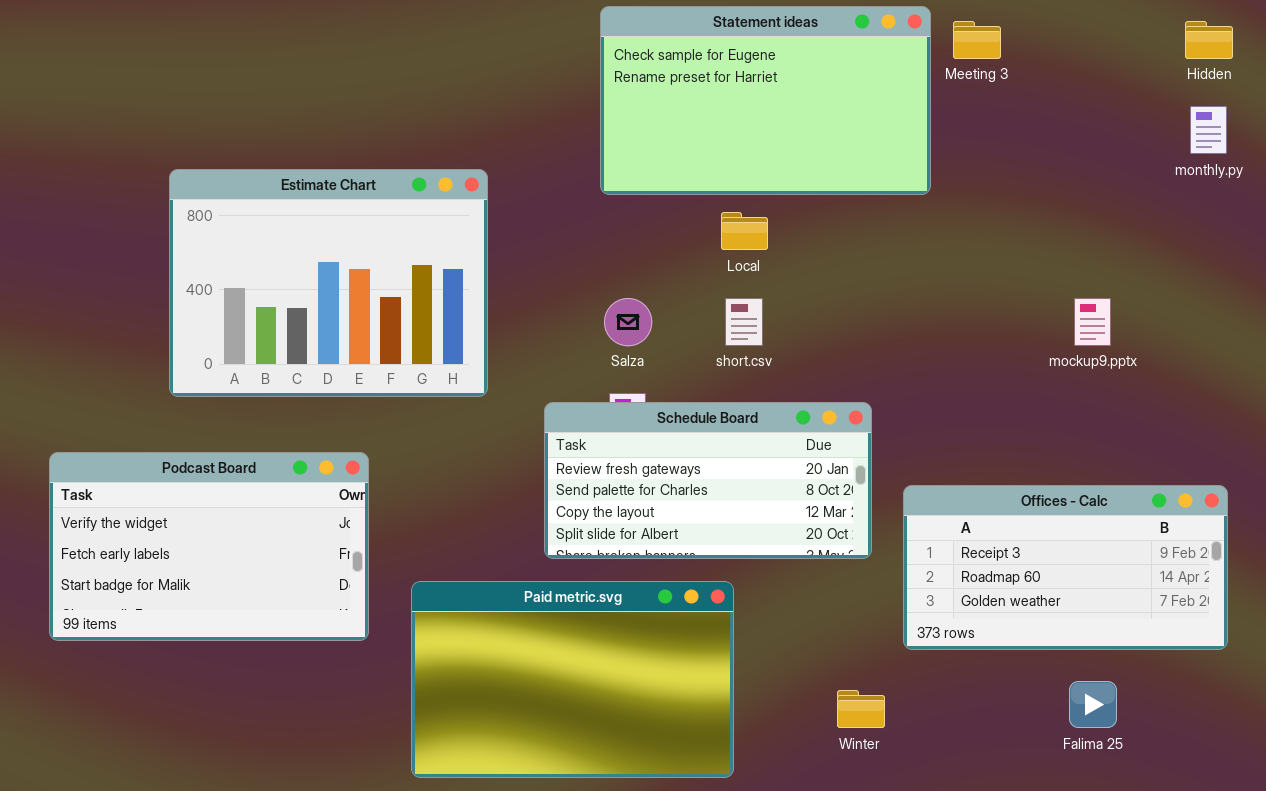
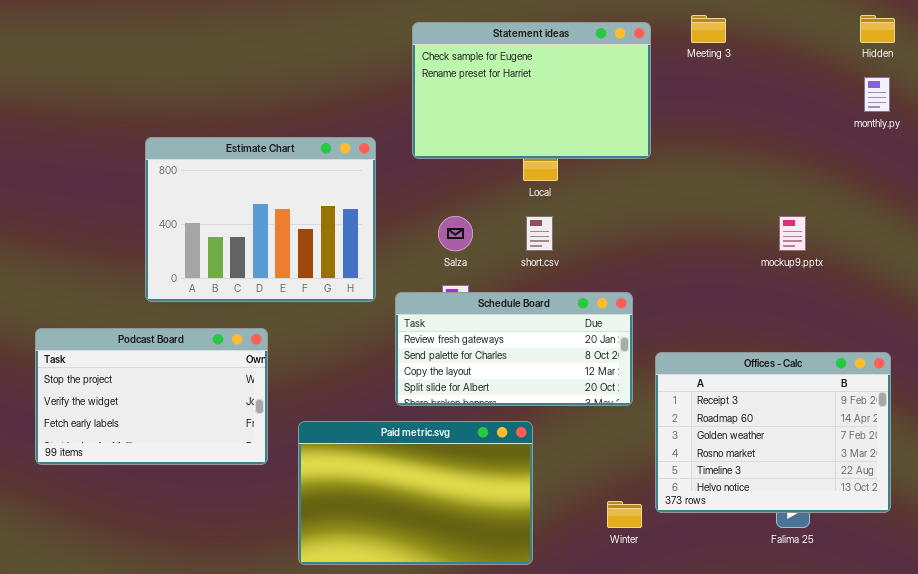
Statement ideas: [600,6,931,195] -> [412,22,651,159], moved
Estimate Chart: [169,169,488,397] -> [145,137,376,302], moved
Podcast Board: [49,452,369,641] -> [35,328,268,465], scrolled up 1 row
Offices - Calc: [903,485,1228,650] -> [655,352,891,513], resized

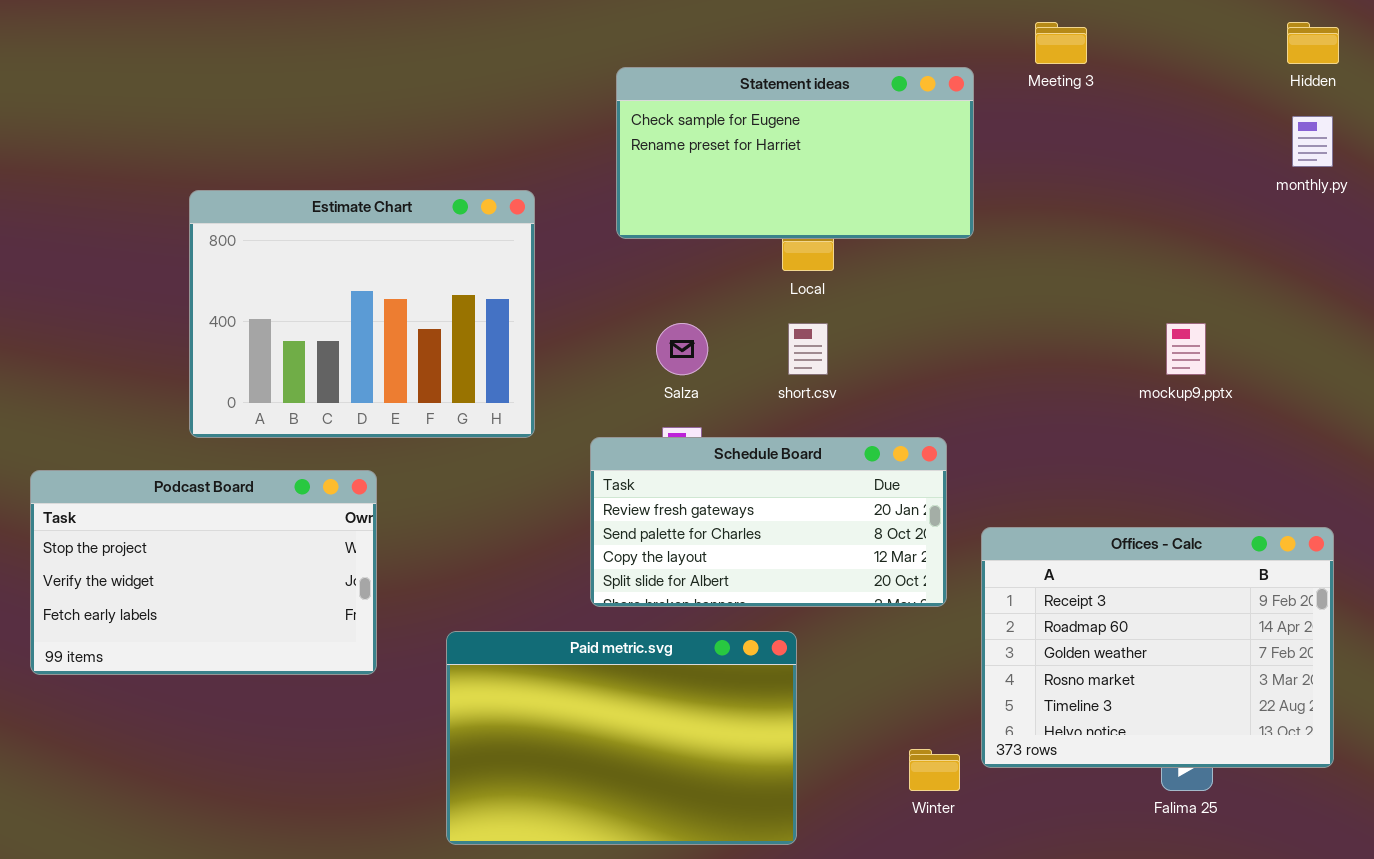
Statement ideas: [412,22,651,159] -> [616,67,974,239], resized
Estimate Chart: [145,137,376,302] -> [189,190,535,438], moved
Podcast Board: [35,328,268,465] -> [30,470,377,675], moved

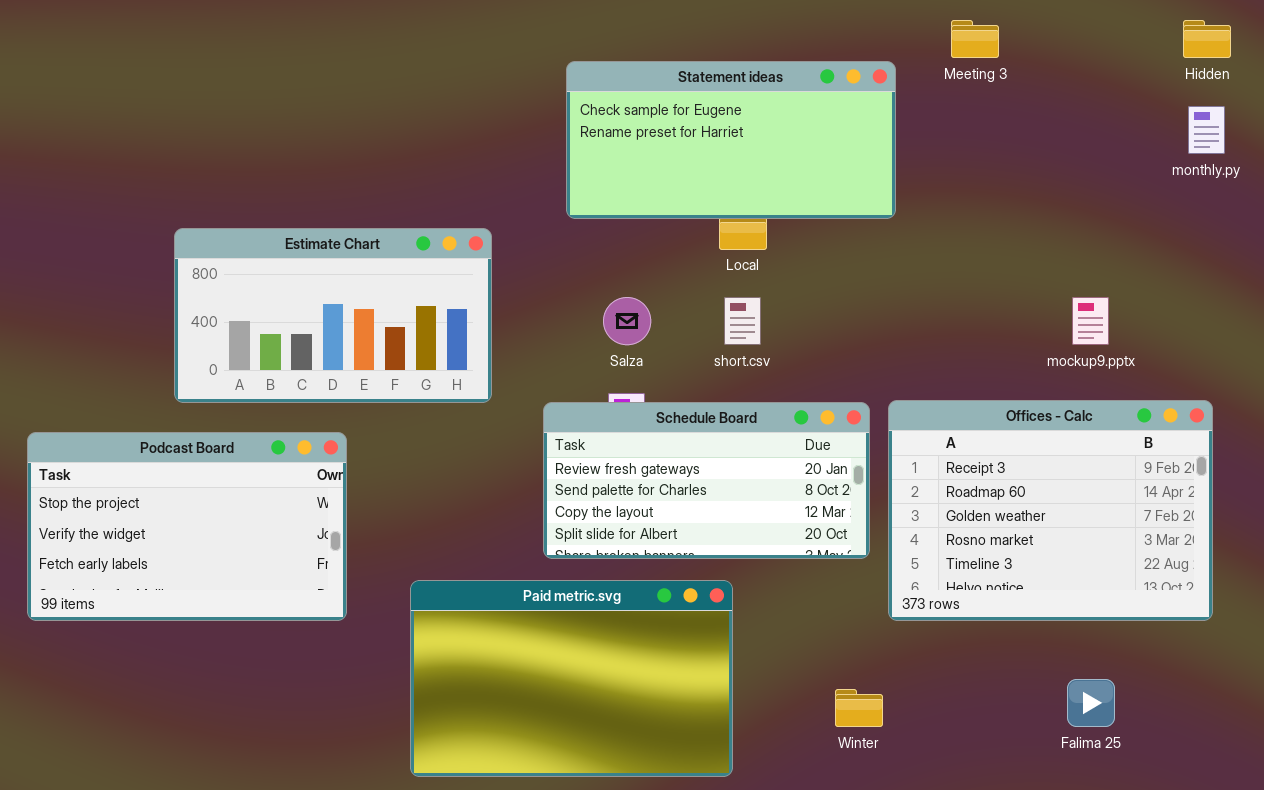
Estimate Chart: [189,190,535,438] -> [174,228,492,403], resized
Offices - Calc: [981,527,1334,768] -> [888,400,1213,621], moved

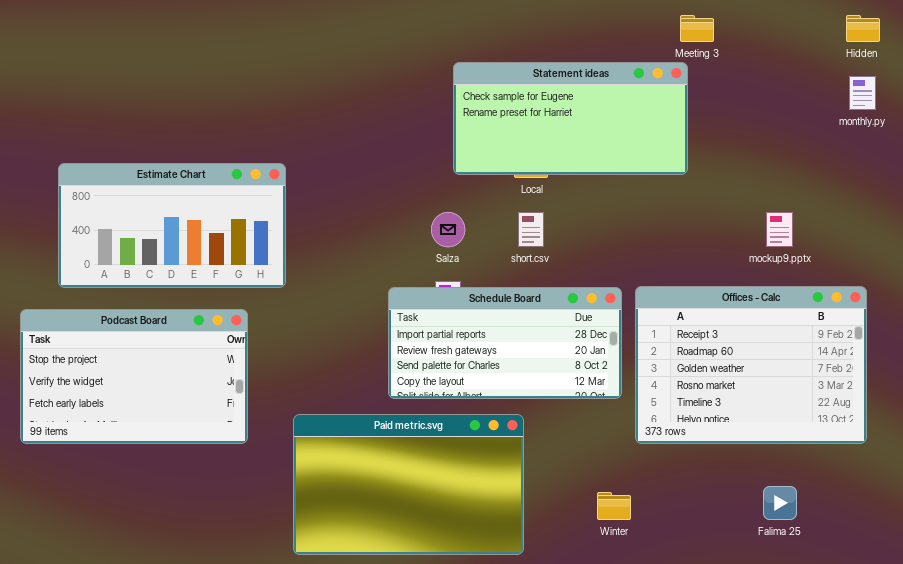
Statement ideas: [566,61,896,219] -> [453,62,688,175], moved
Estimate Chart: [174,228,492,403] -> [58,163,286,288], moved
Schedule Board: [543,402,870,559] -> [388,287,622,399], scrolled up 1 row

